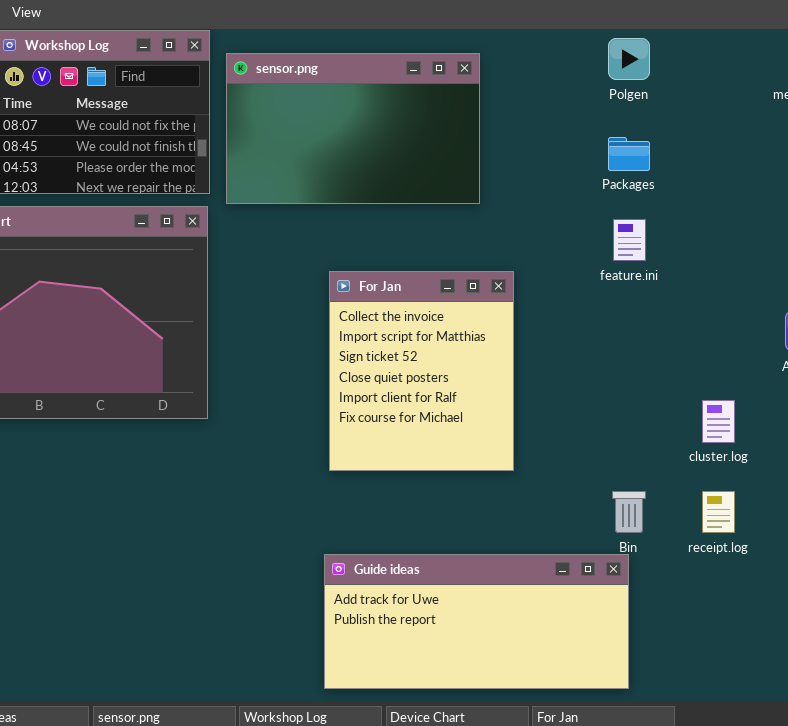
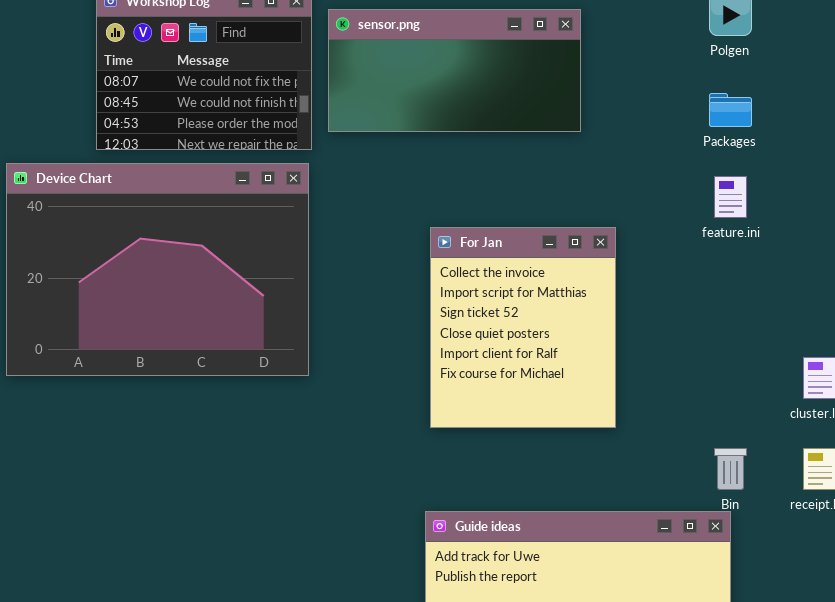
sensor.png: [226,53,480,204] -> [328,9,581,132], resized

